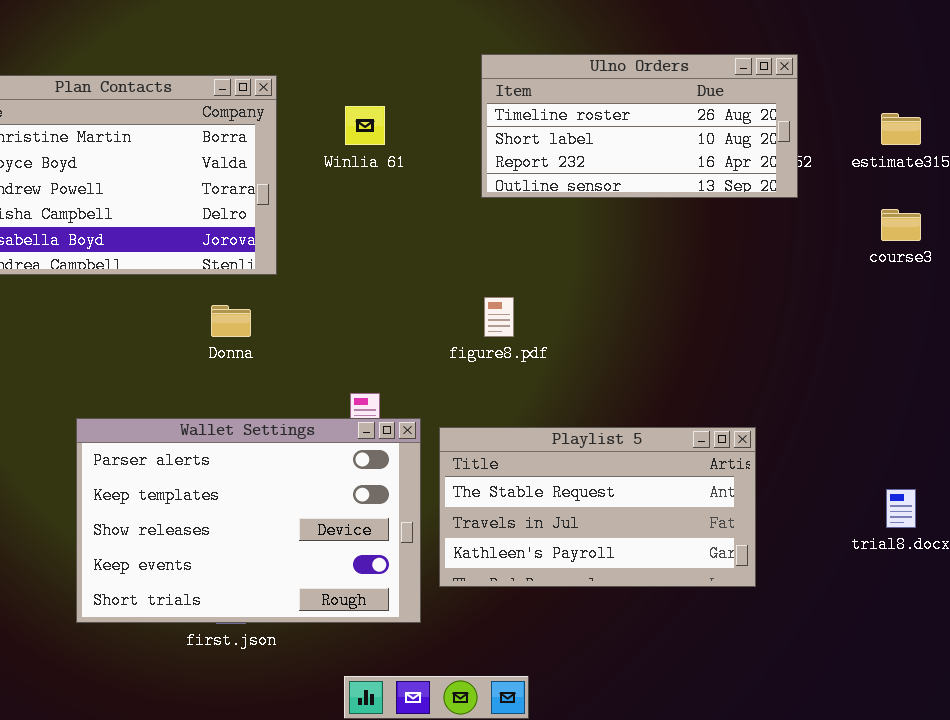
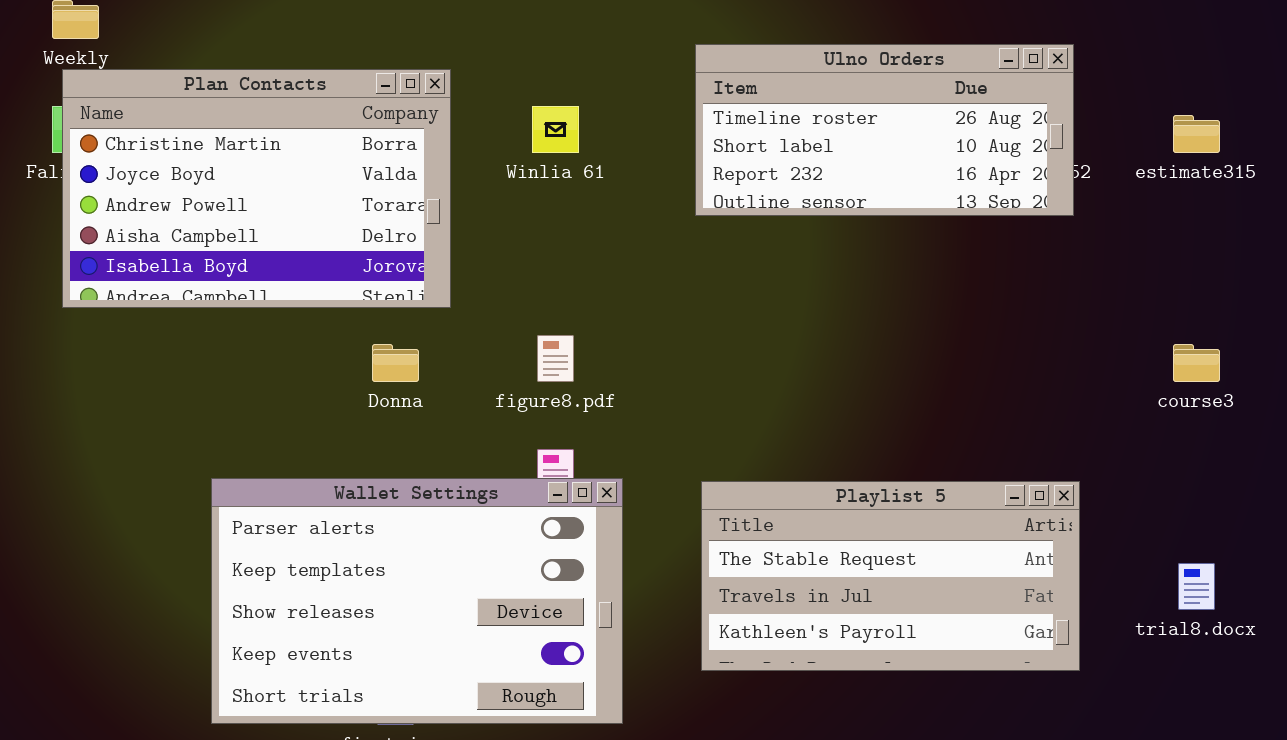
course3: [881,209,921,241] -> [1173,344,1220,382], moved
figure8.pdf: [484,297,514,337] -> [537,335,574,382], moved
Playlist 5: [439,427,756,587] -> [701,481,1080,671], moved

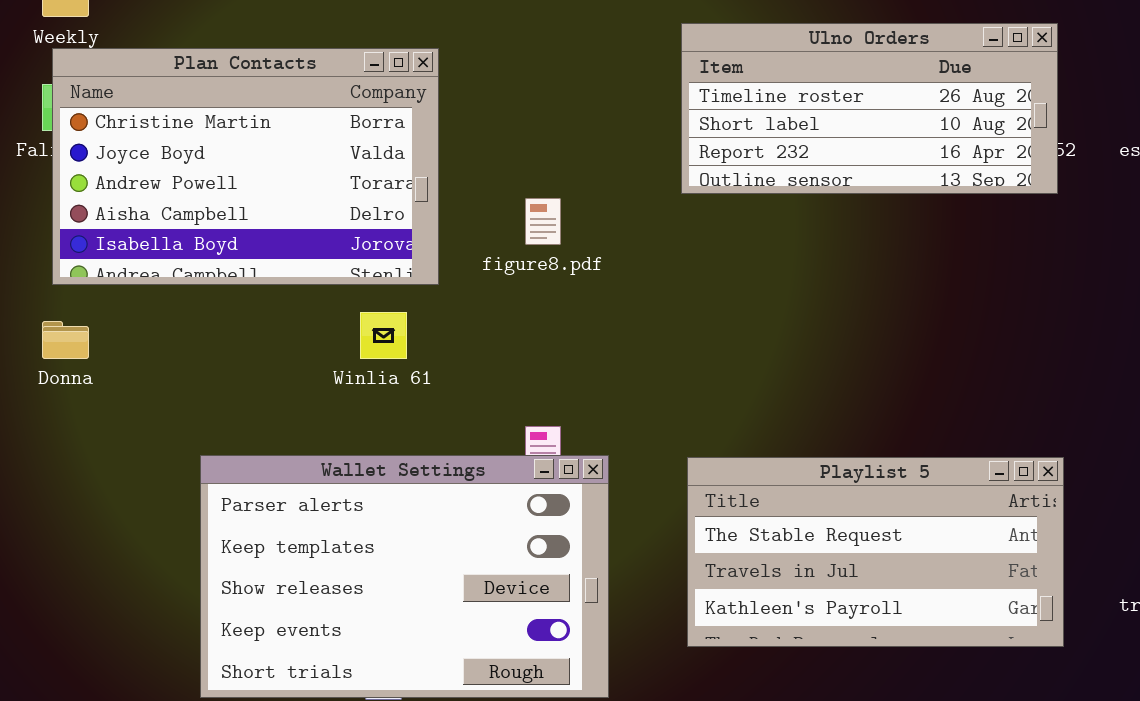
Winlia 61: [532,106,579,153] -> [360,312,407,359], moved
figure8.pdf: [537,335,574,382] -> [525,198,561,245], moved
Donna: [372,344,419,382] -> [42,321,89,359], moved

